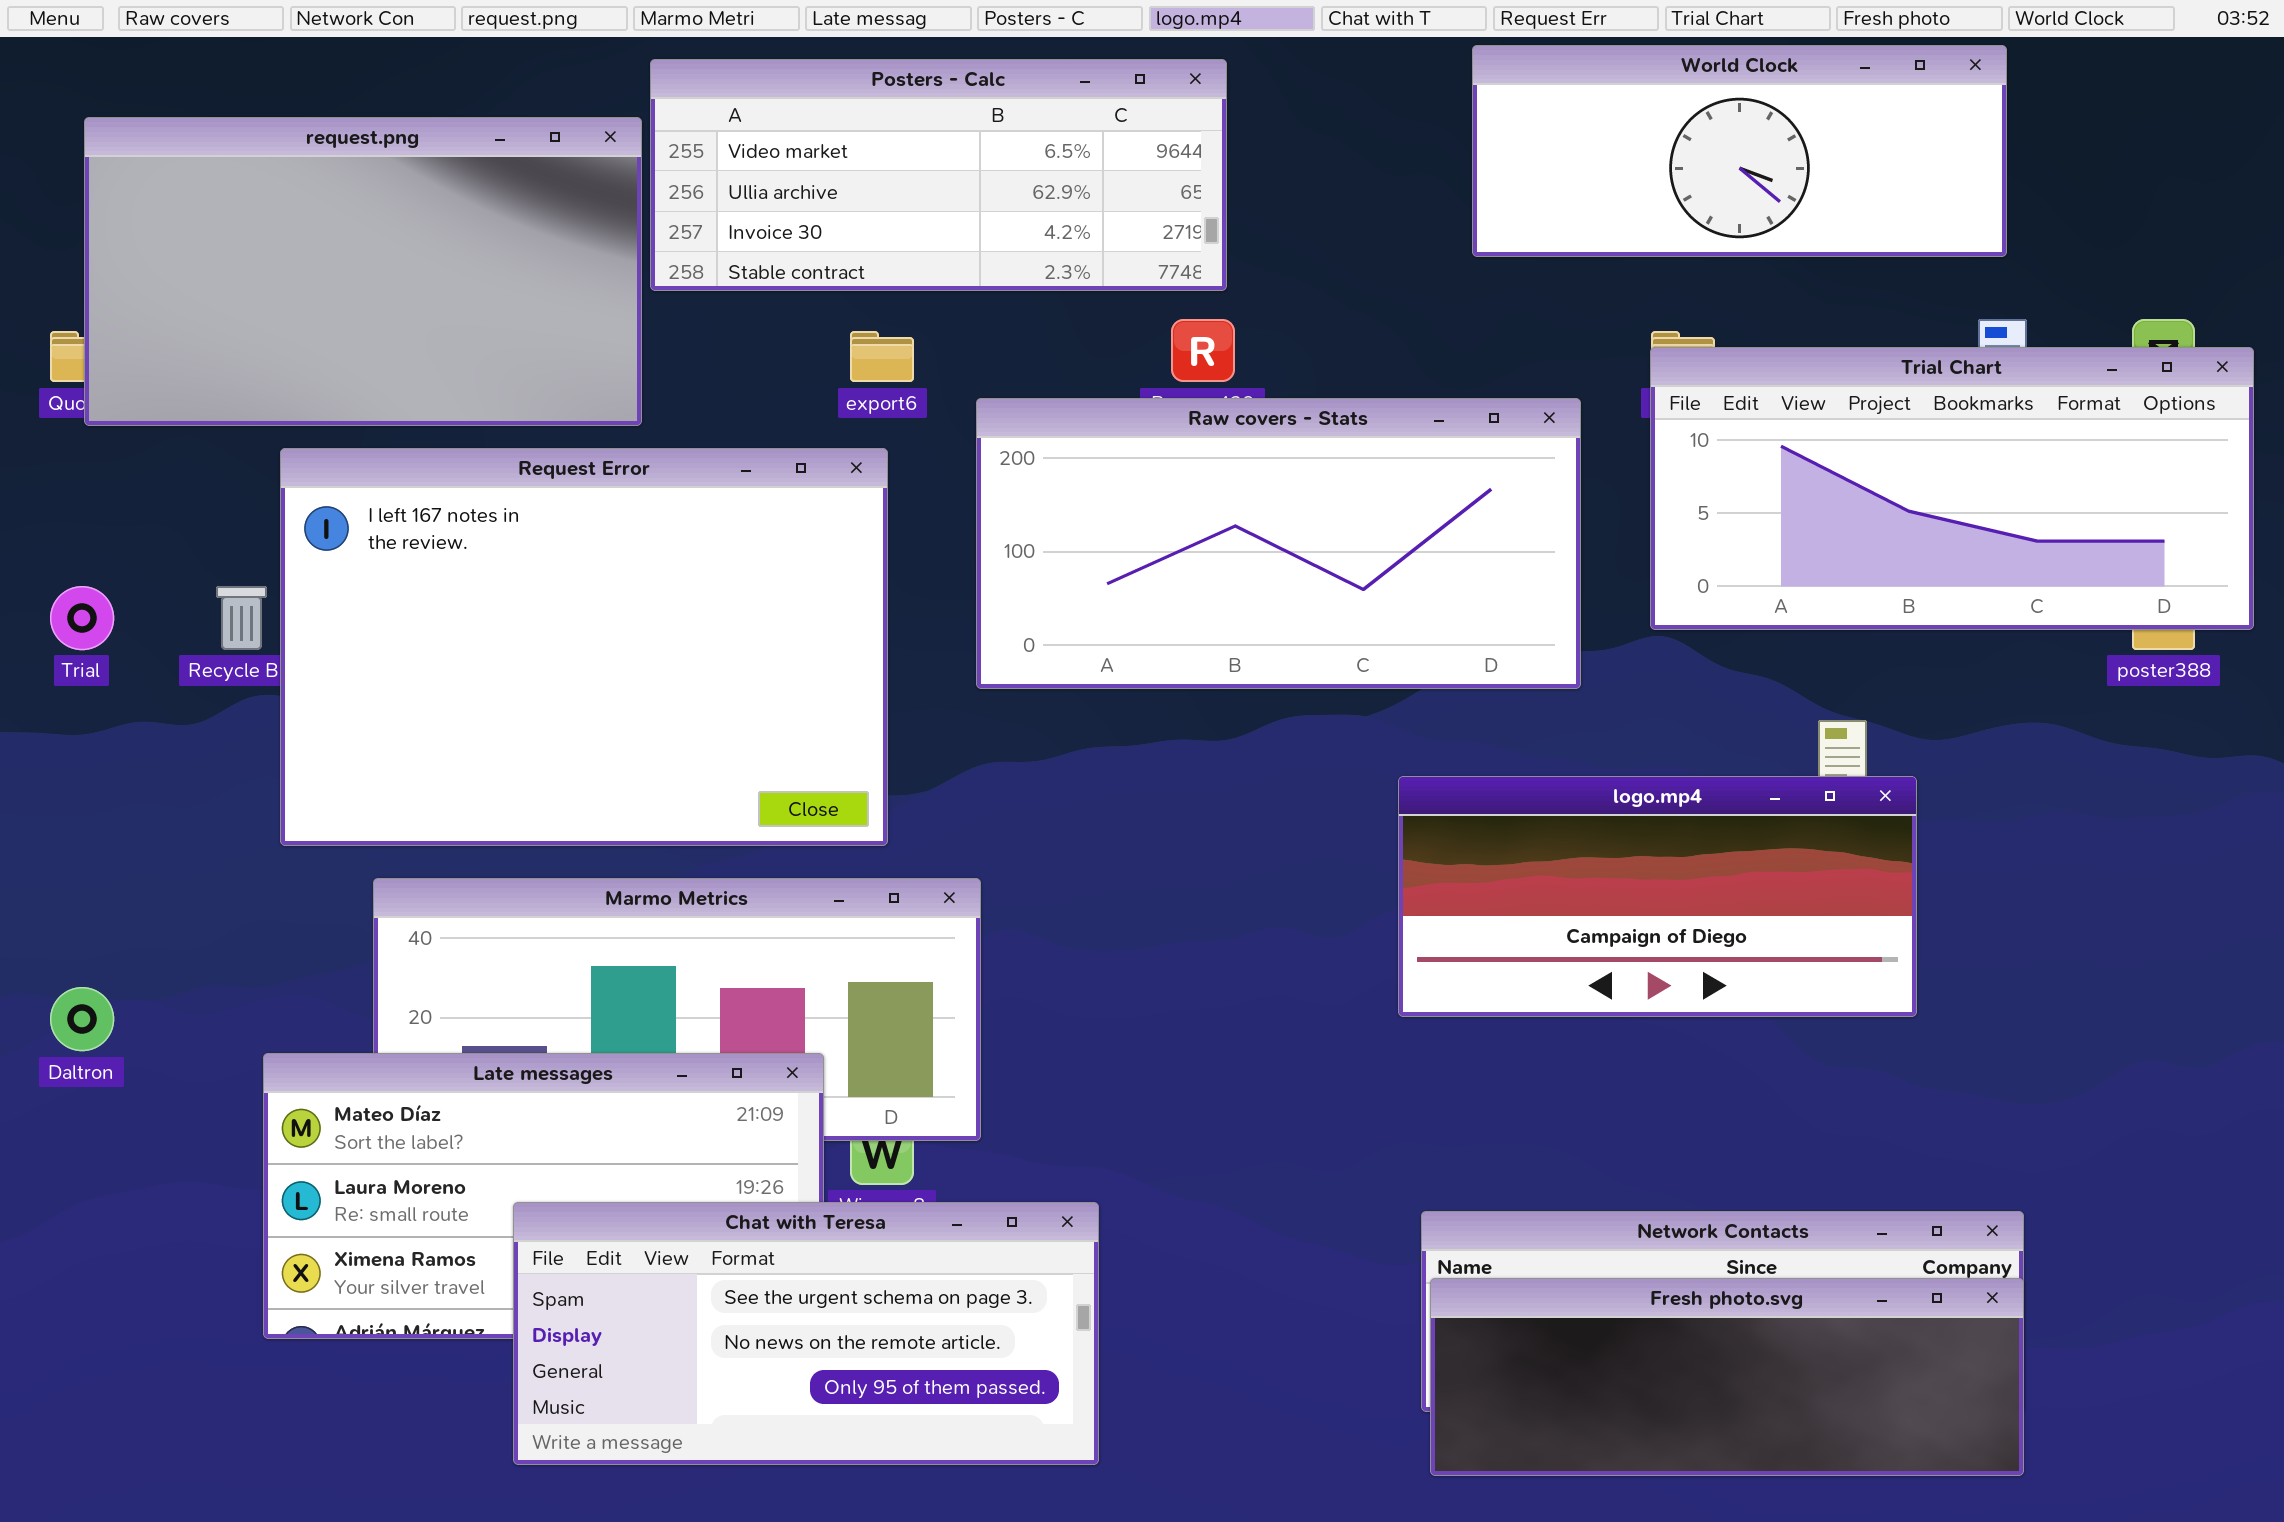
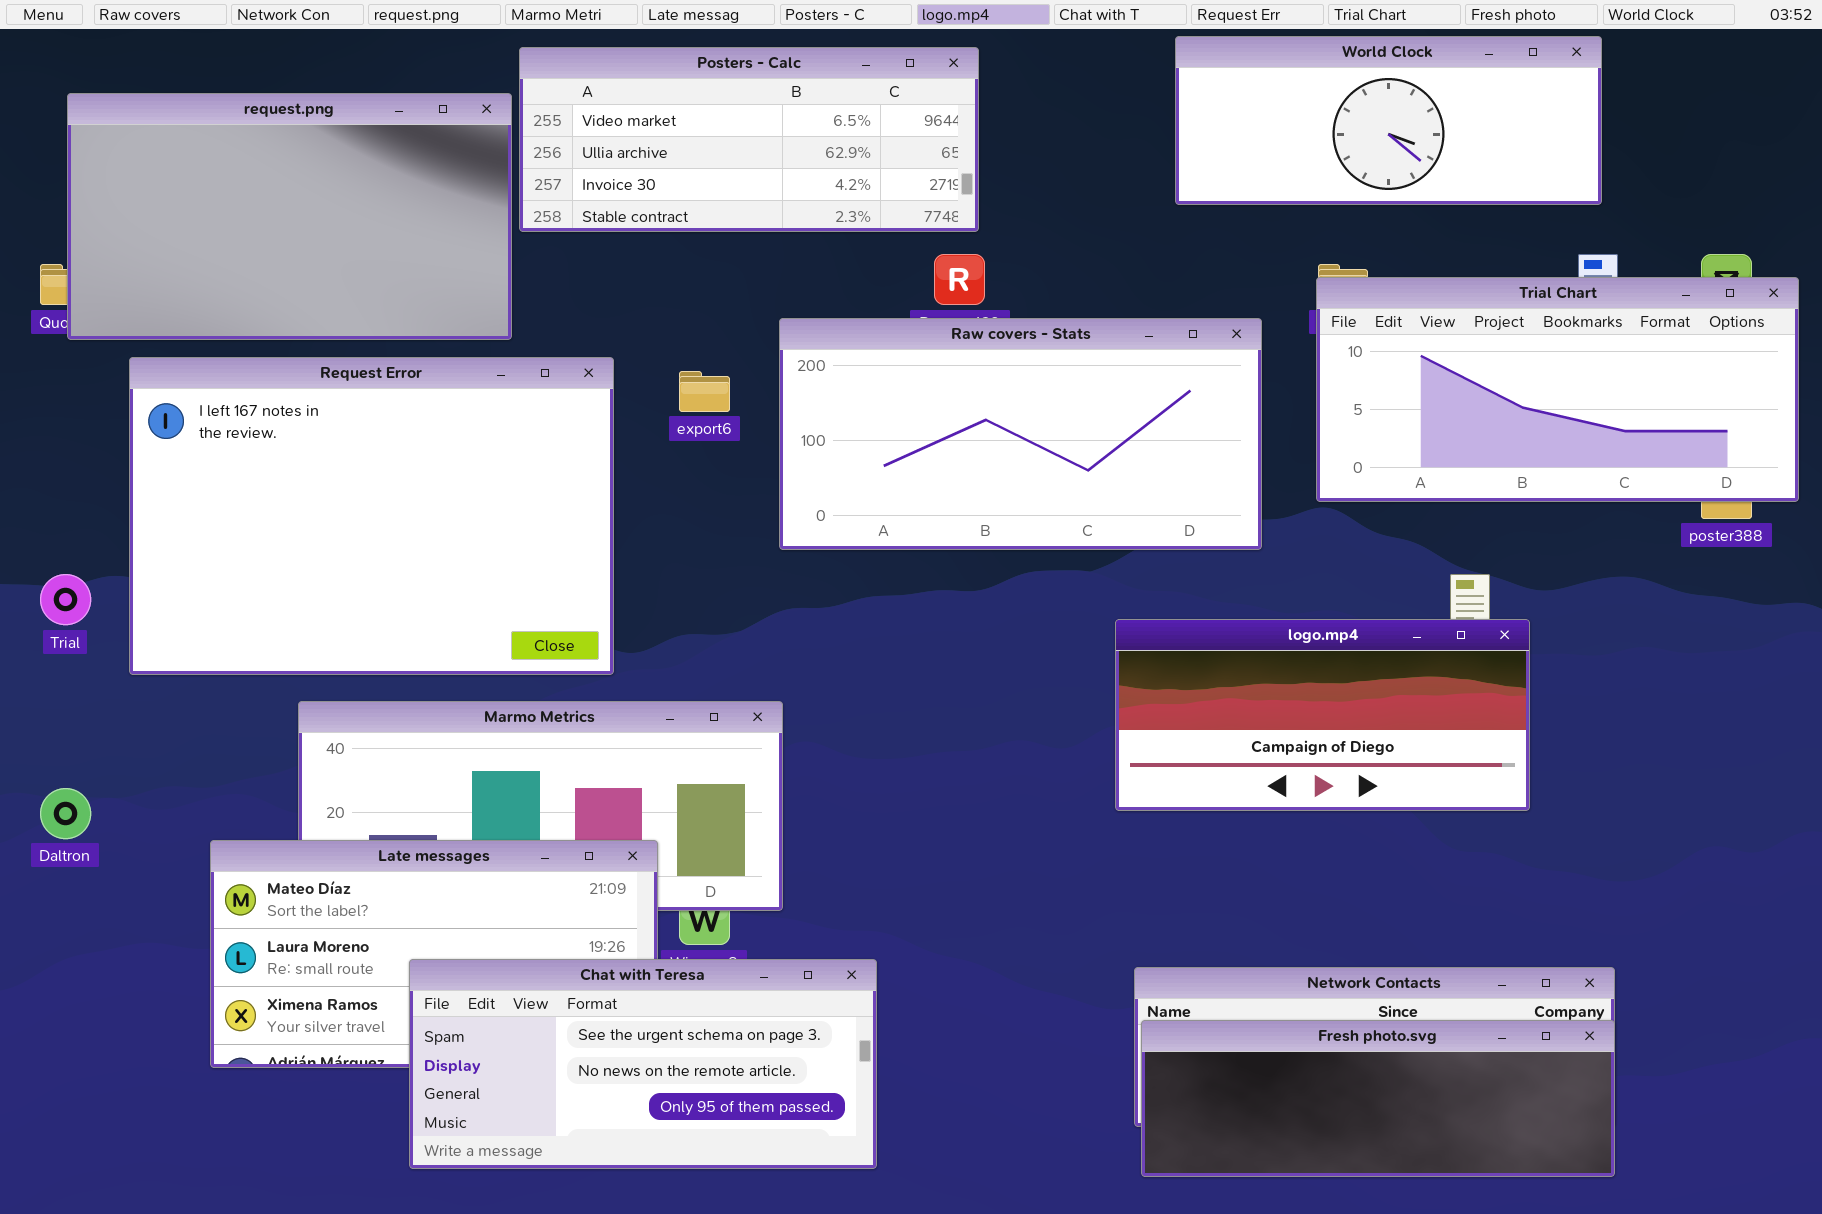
export6: [850,331,914,382] -> [679,371,730,412], moved
Request Error: [280,448,888,846] -> [129,357,614,675], moved
Trial: [50,586,114,650] -> [40,574,91,625], moved

